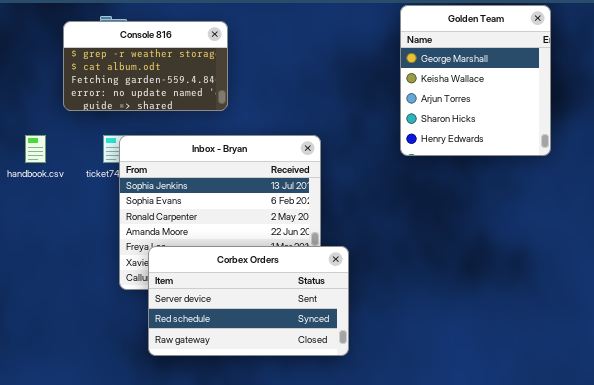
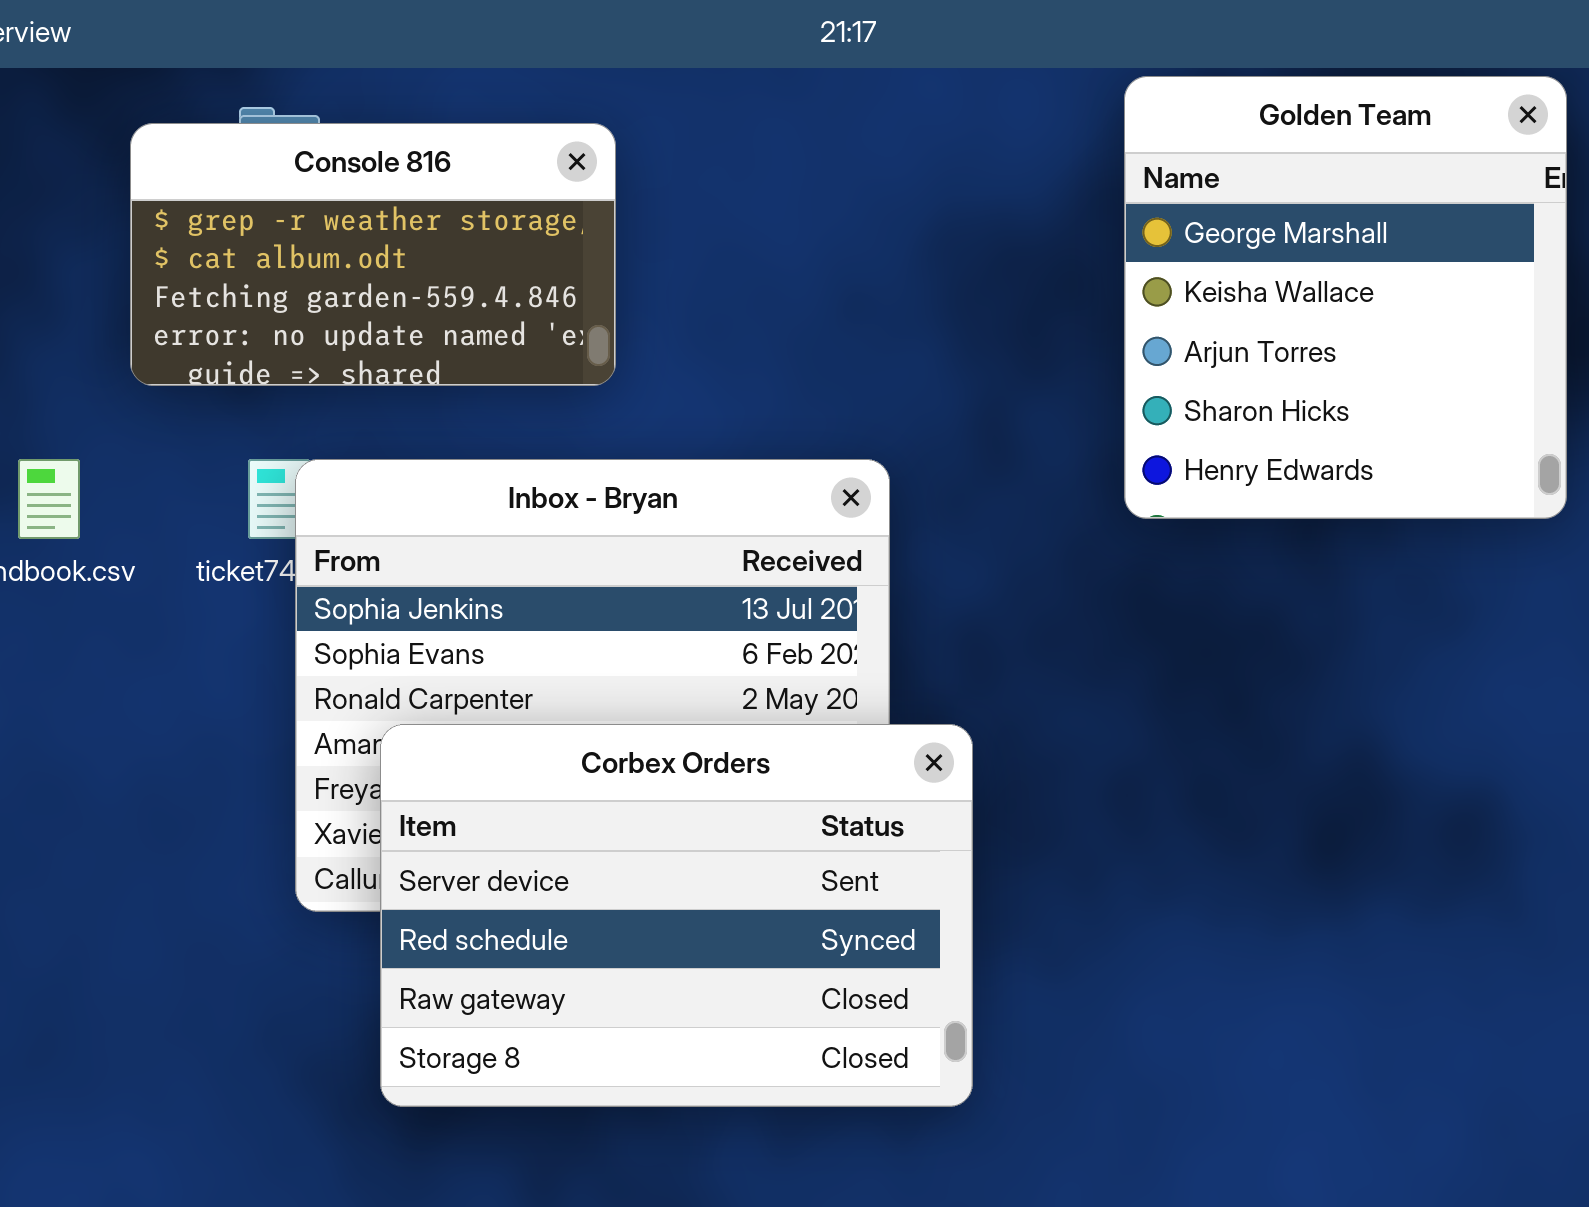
Corbex Orders: [148,246,349,356] -> [380,724,973,1107], resized

